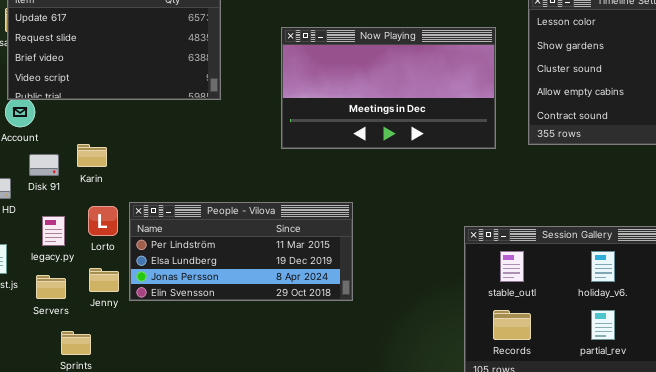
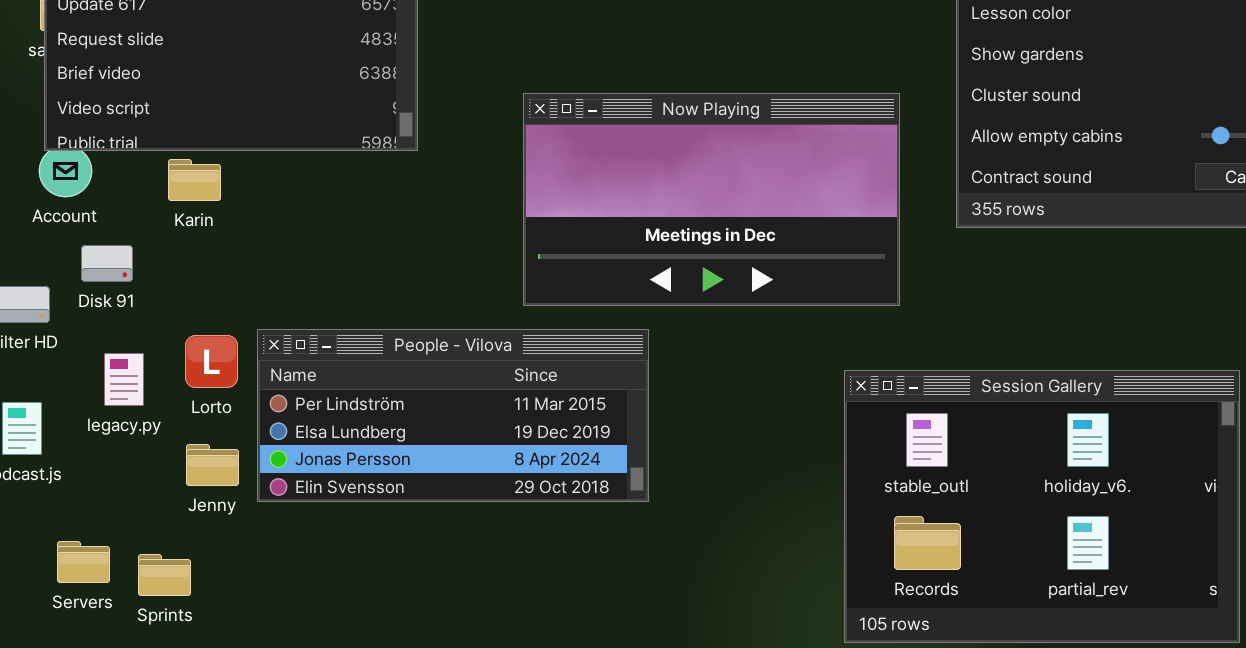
Now Playing: [281,27,496,149] -> [523,93,900,306], moved
Karin: [77,144,107,167] -> [168,159,221,201], moved
Servers: [36,275,66,299] -> [57,541,110,583], moved

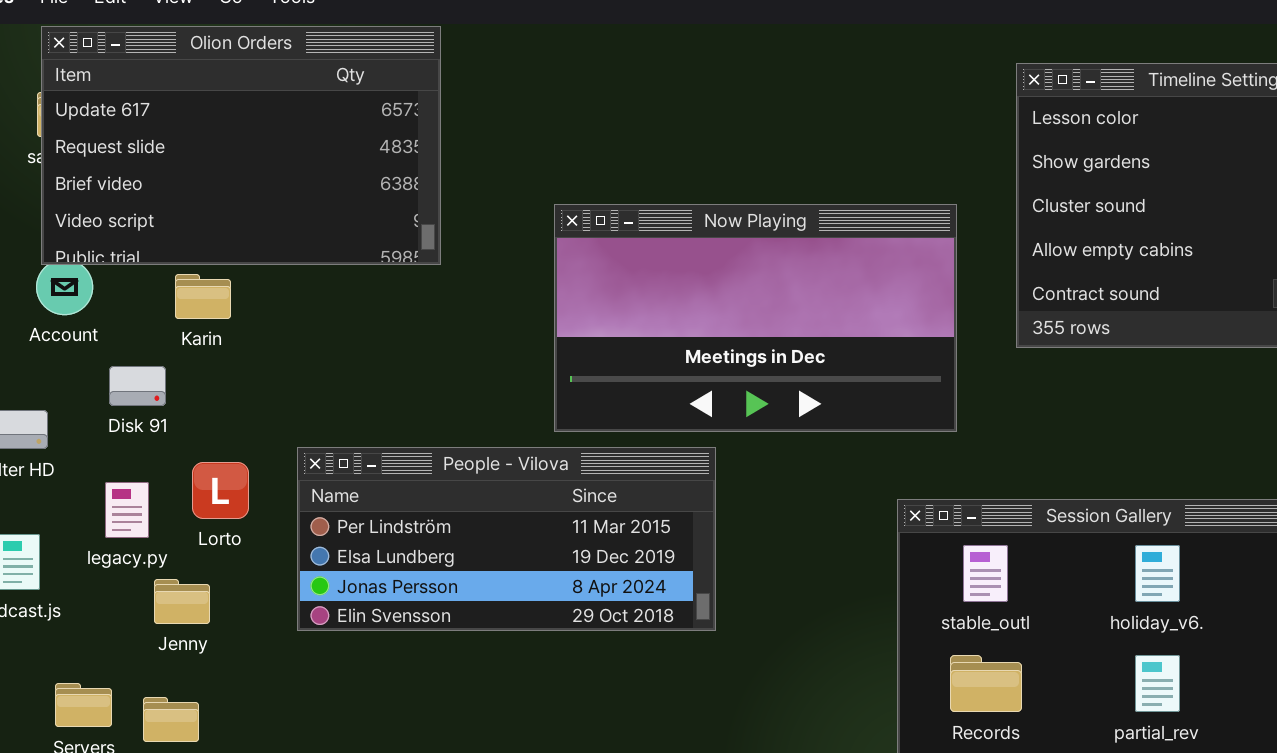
Disk 91: [81,245,133,282] -> [109,366,166,406], moved
People - Vilova: [257,329,649,502] -> [297,447,716,631], moved
Jenny: [186,444,239,486] -> [154,579,210,624], moved

